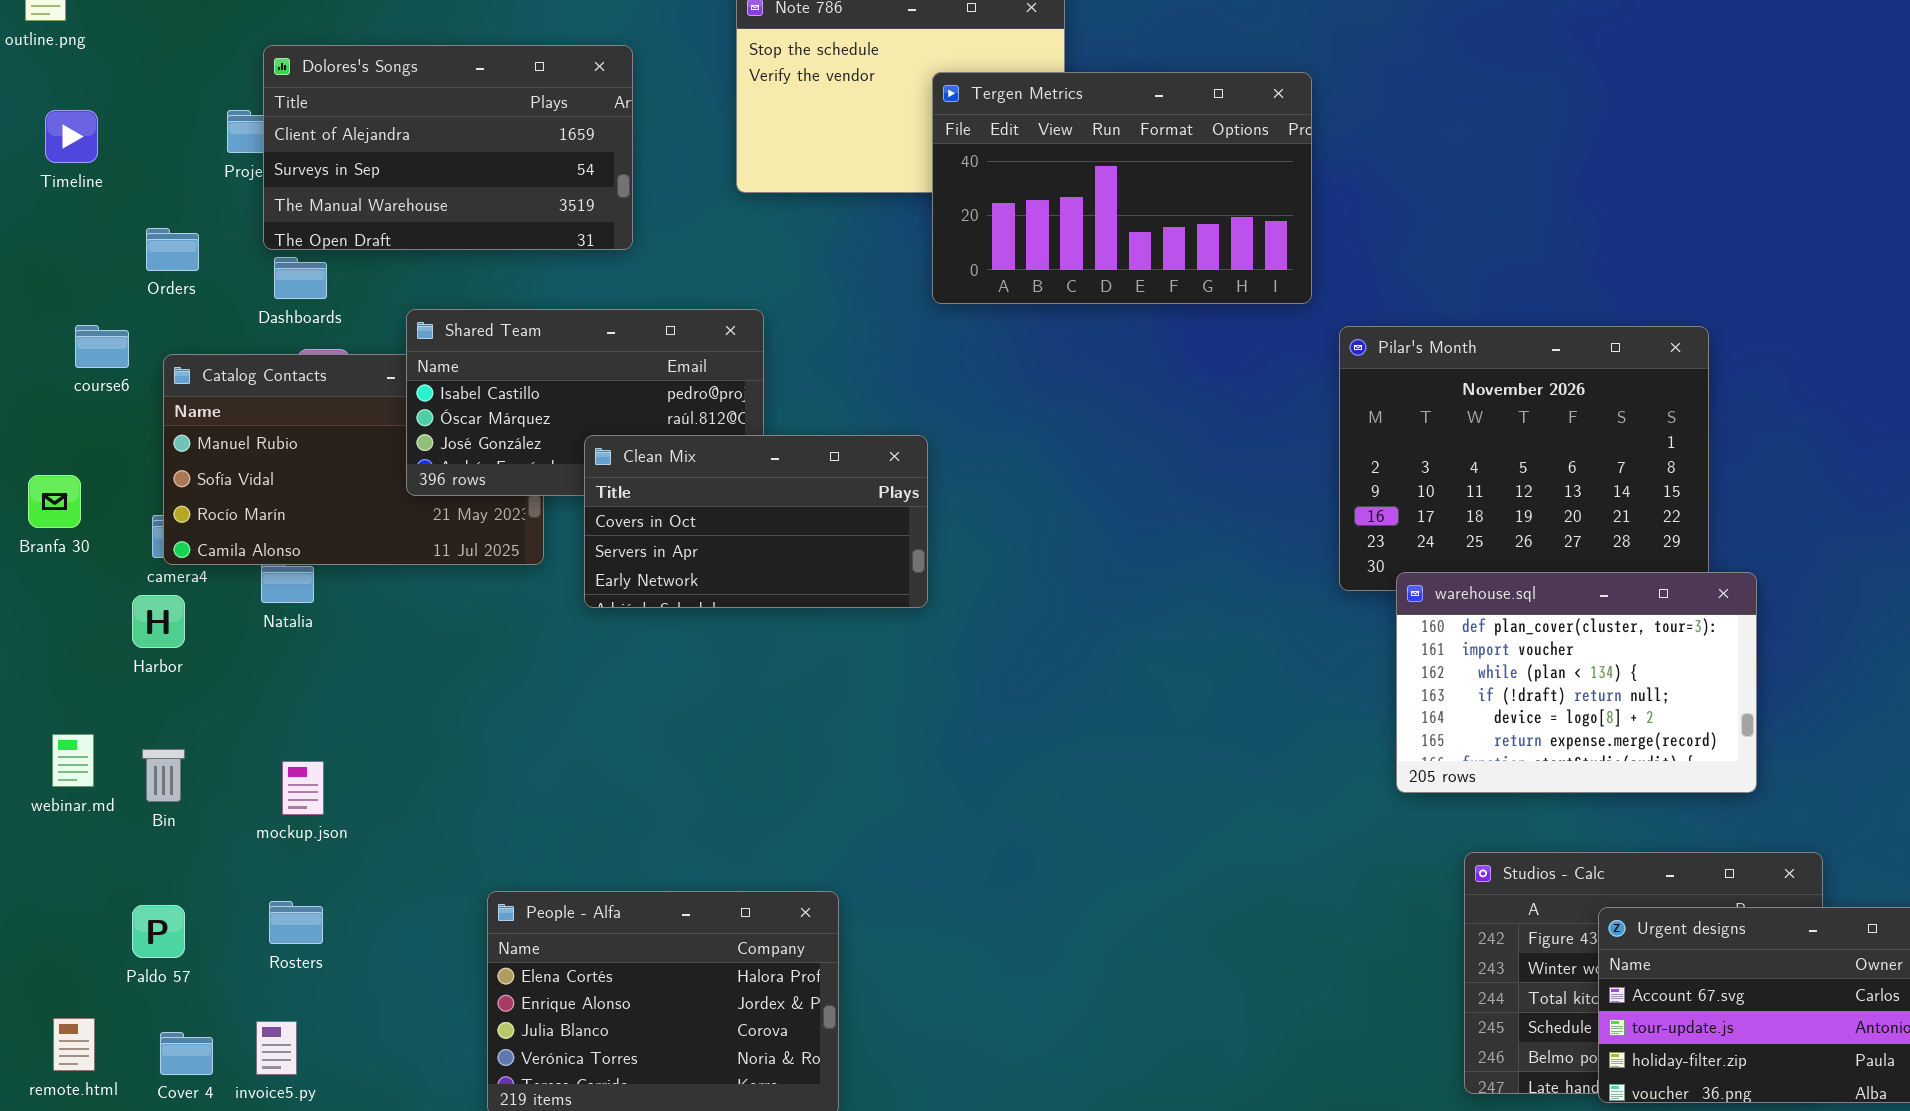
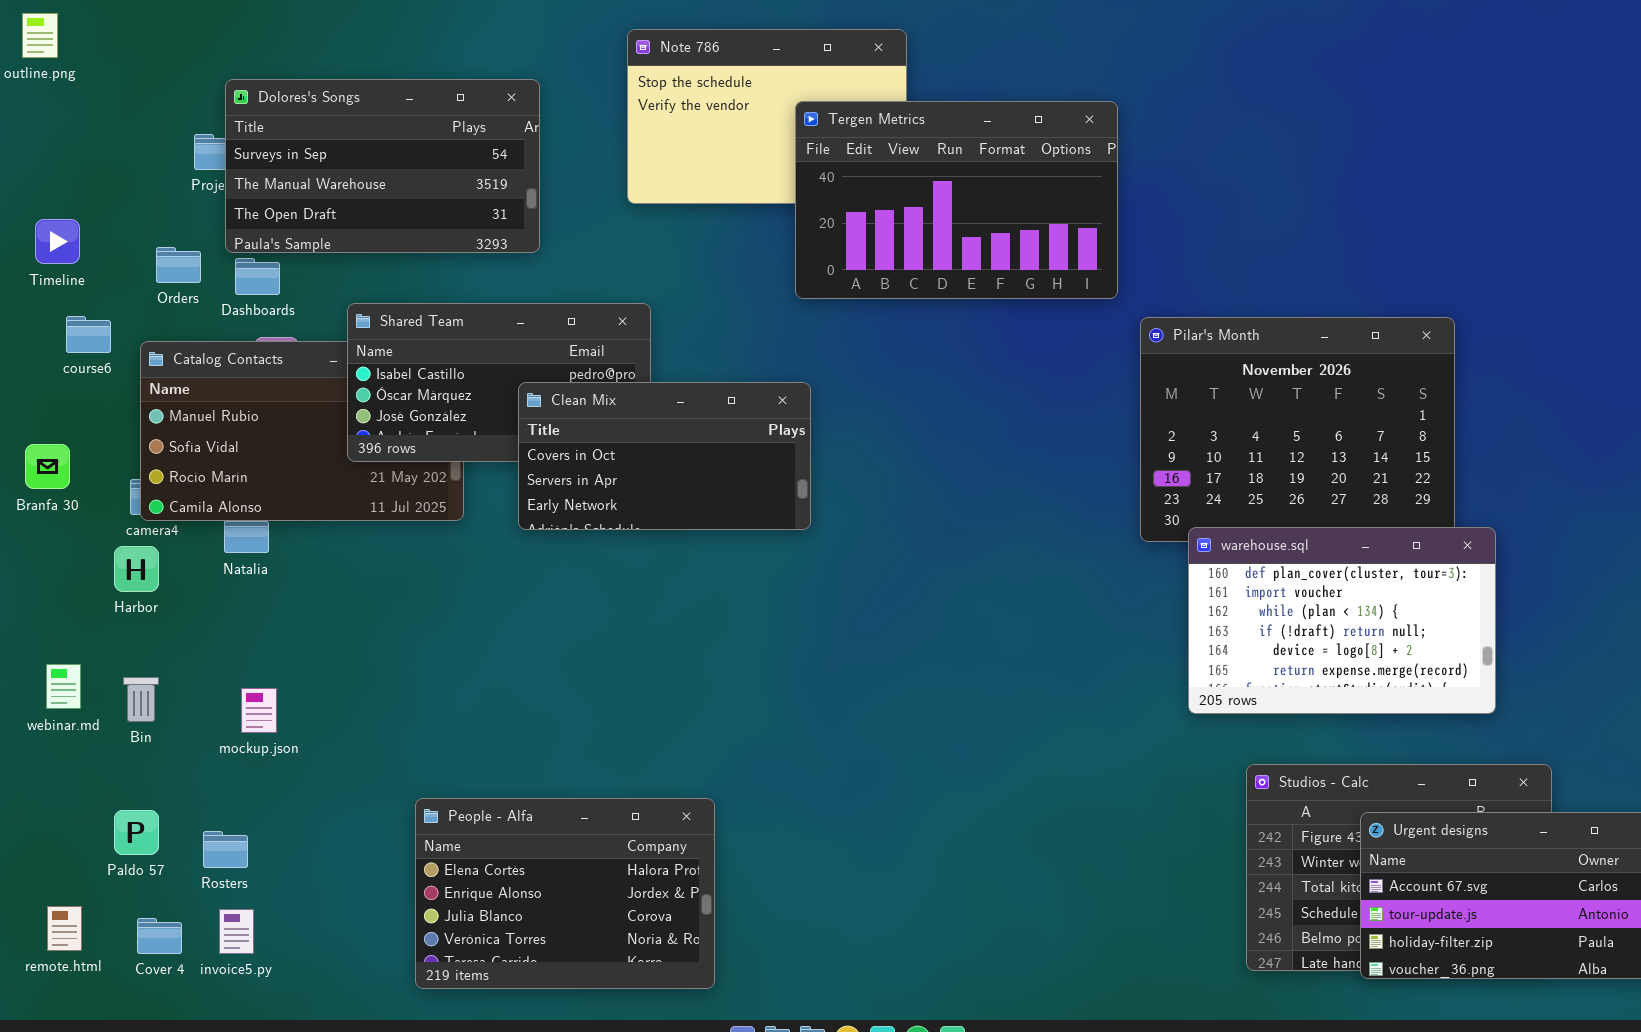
Dolores's Songs: [263,45,633,250] -> [225,79,540,253], scrolled down 1 row
Timeline: [45,110,98,163] -> [35,219,80,264], moved
Orders: [146,228,199,271] -> [156,247,201,283], moved
Clean Mix: [584,435,928,608] -> [518,382,811,530], moved
Rosters: [269,901,323,944] -> [203,831,248,868], moved

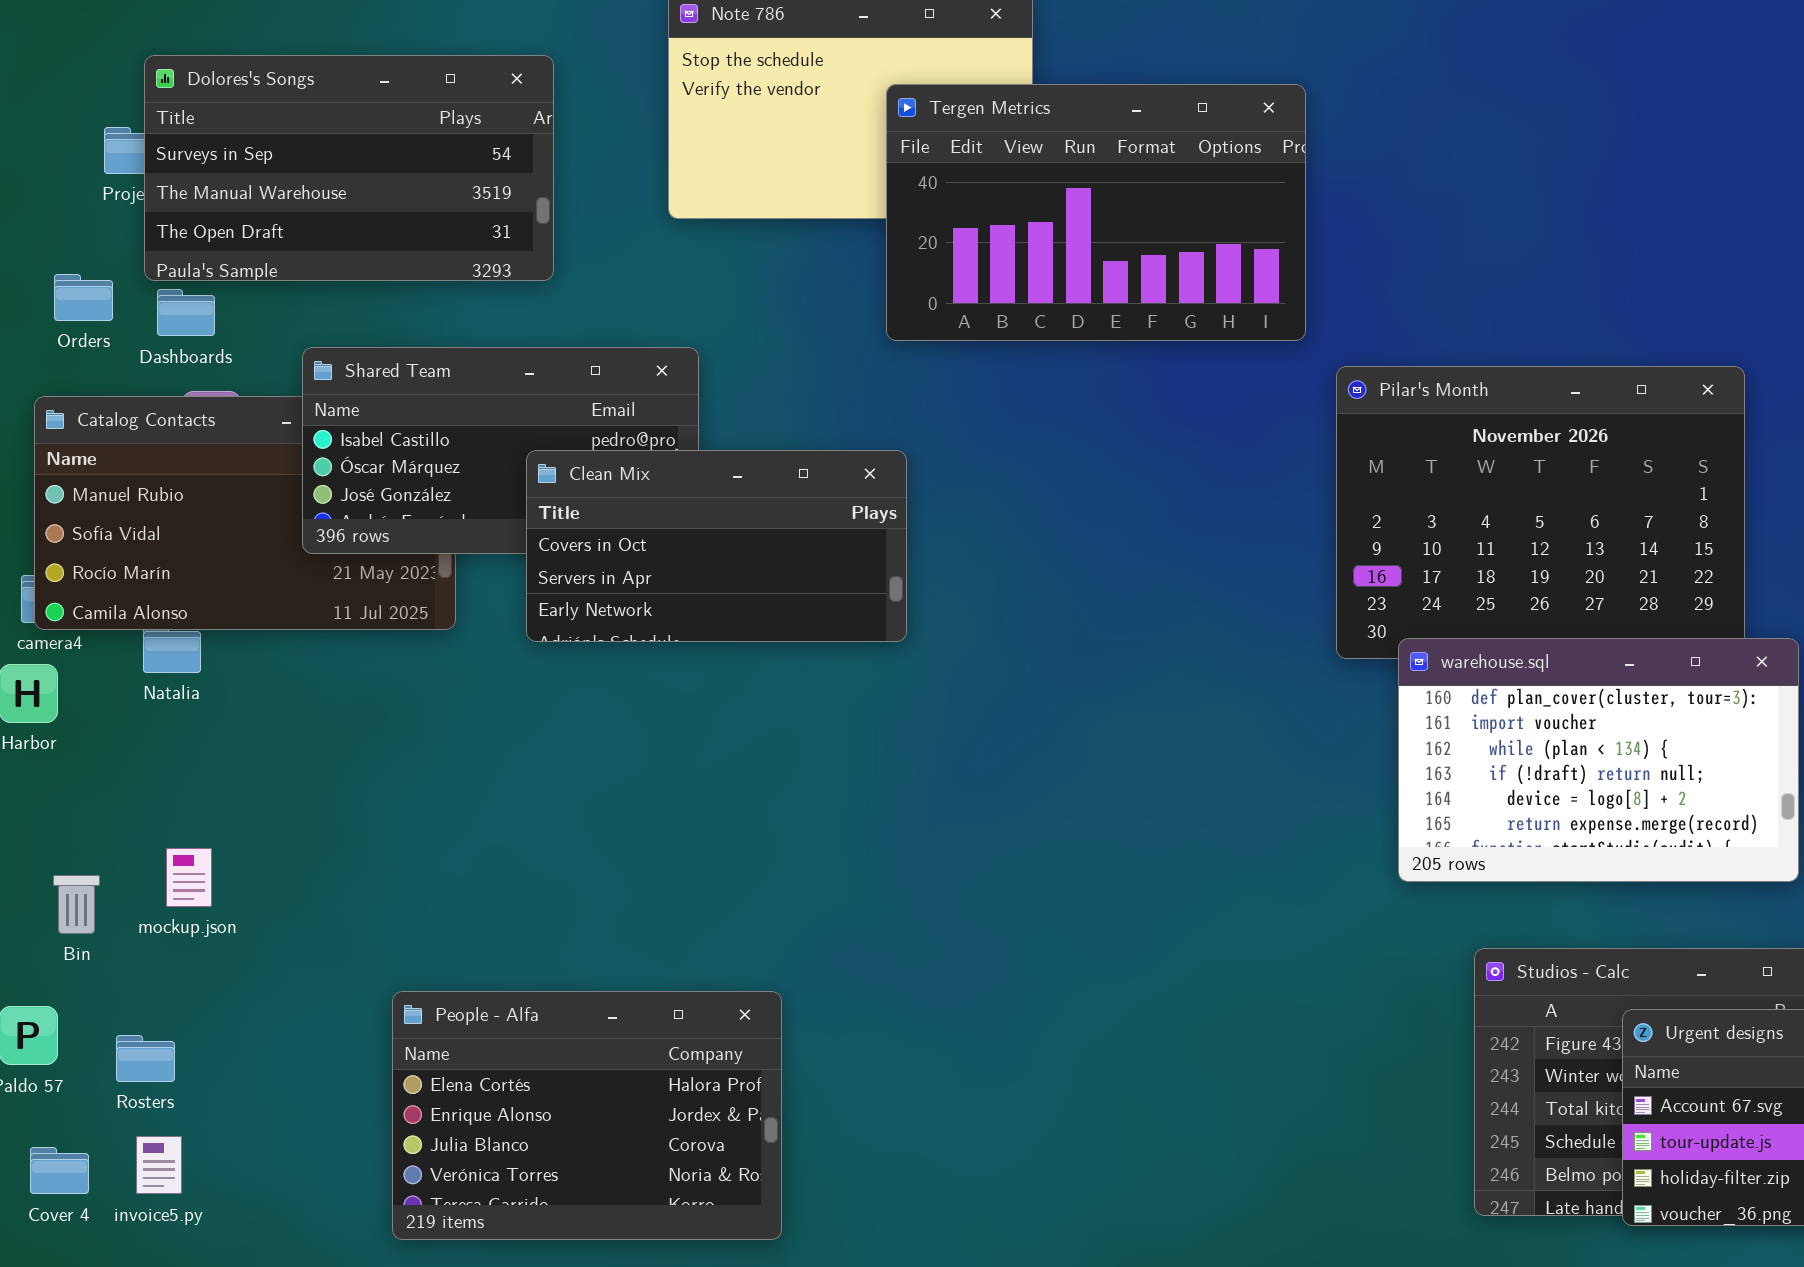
Bin: [123,677,159,722] -> [53,875,100,934], moved

